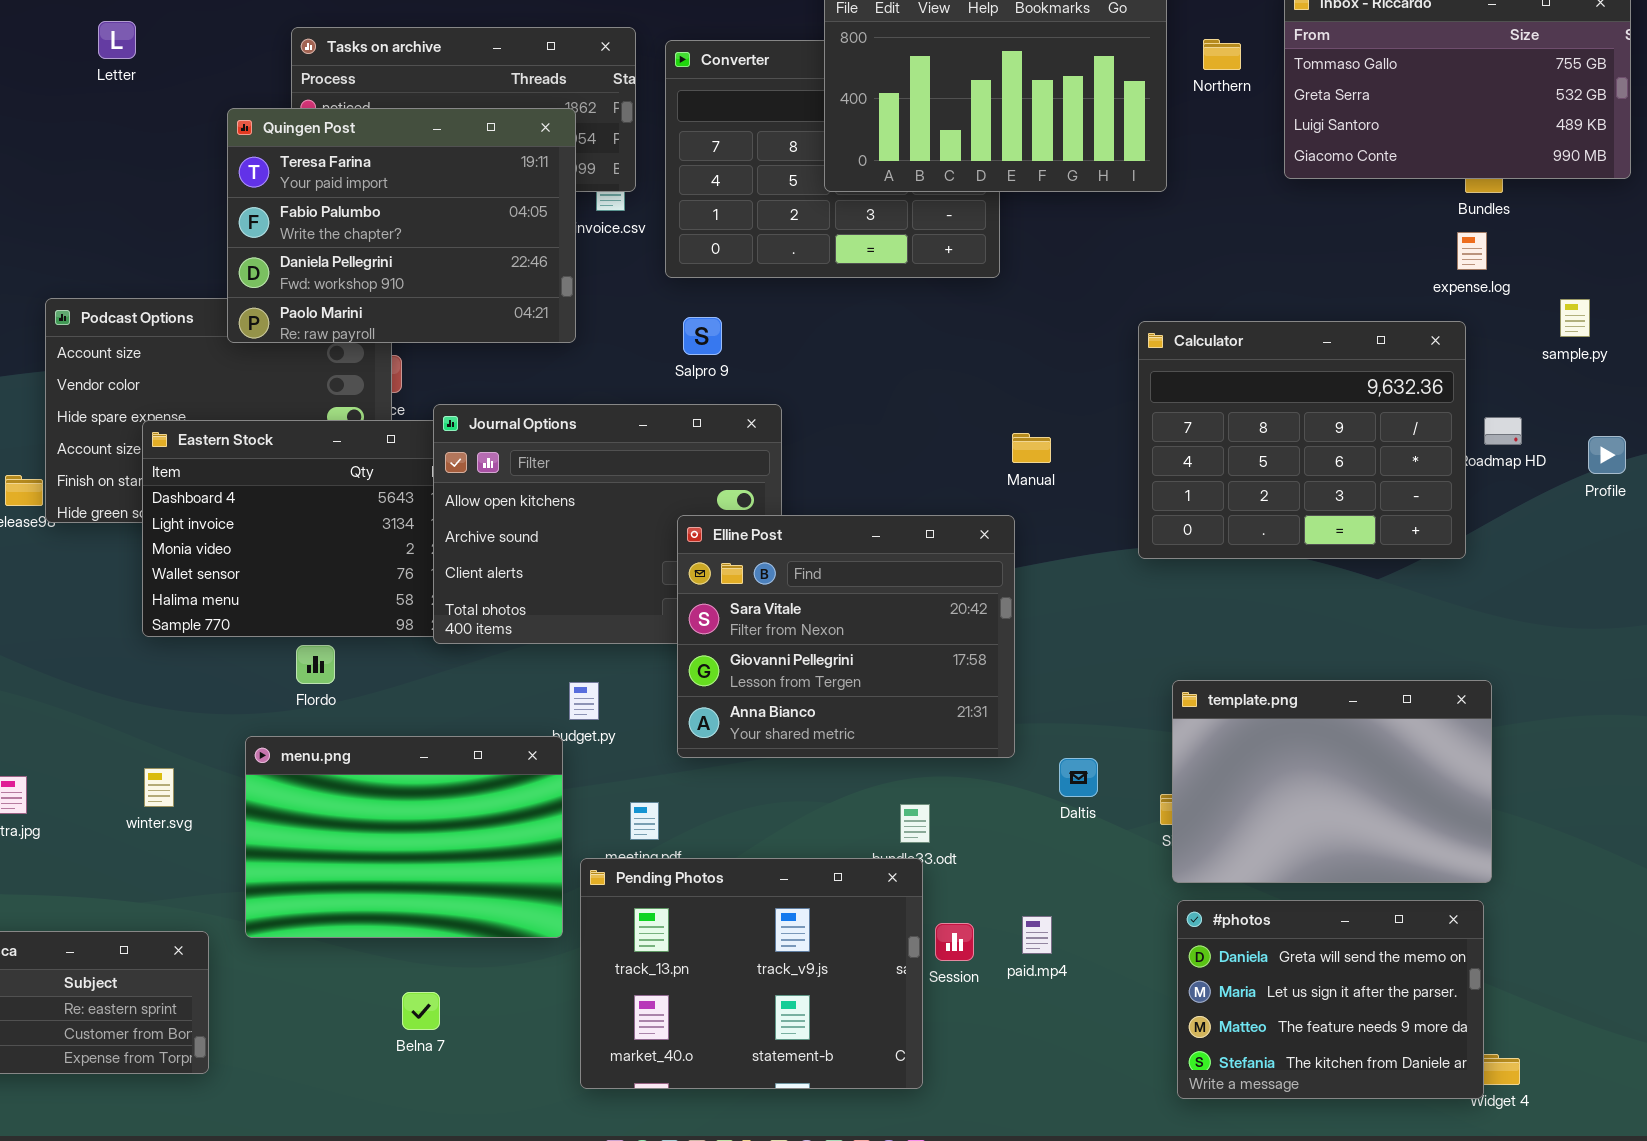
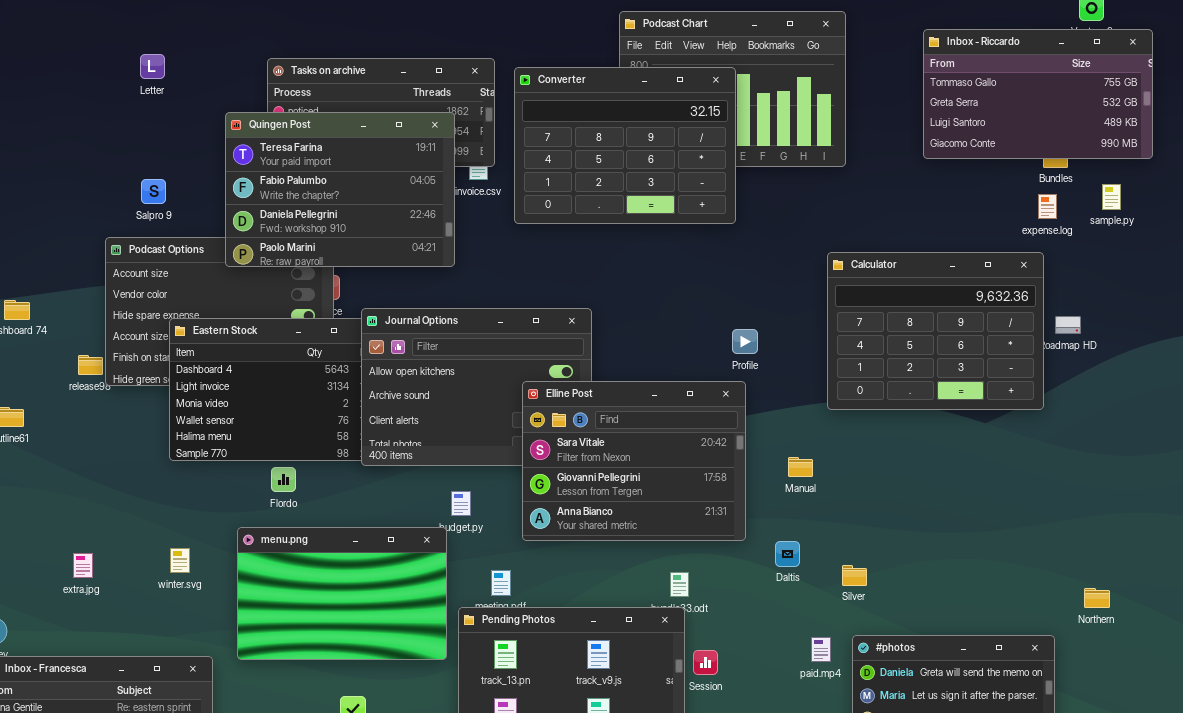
Northern: [1203,39,1241,70] -> [1084,588,1110,608], moved
Converter: [665,40,1000,278] -> [514,67,736,224], raised
sample.py: [1560,299,1590,337] -> [1102,184,1121,210], moved
Salpro 9: [683,317,722,355] -> [141,179,166,204], moved
Manual: [1012,433,1051,463] -> [788,457,813,477], moved
Profile: [1588,436,1626,474] -> [732,329,758,354], moved
template.png: [1172,680,1492,883] -> none, closed
paid.mp4: [1022,916,1052,954] -> [811,637,831,662], moved

